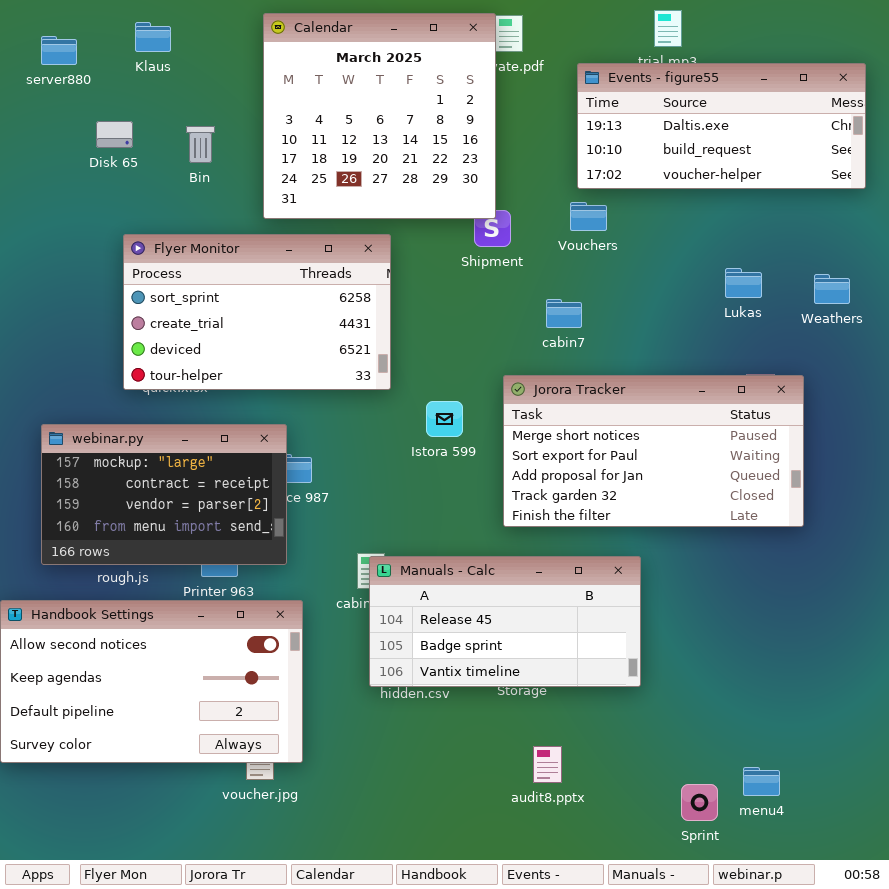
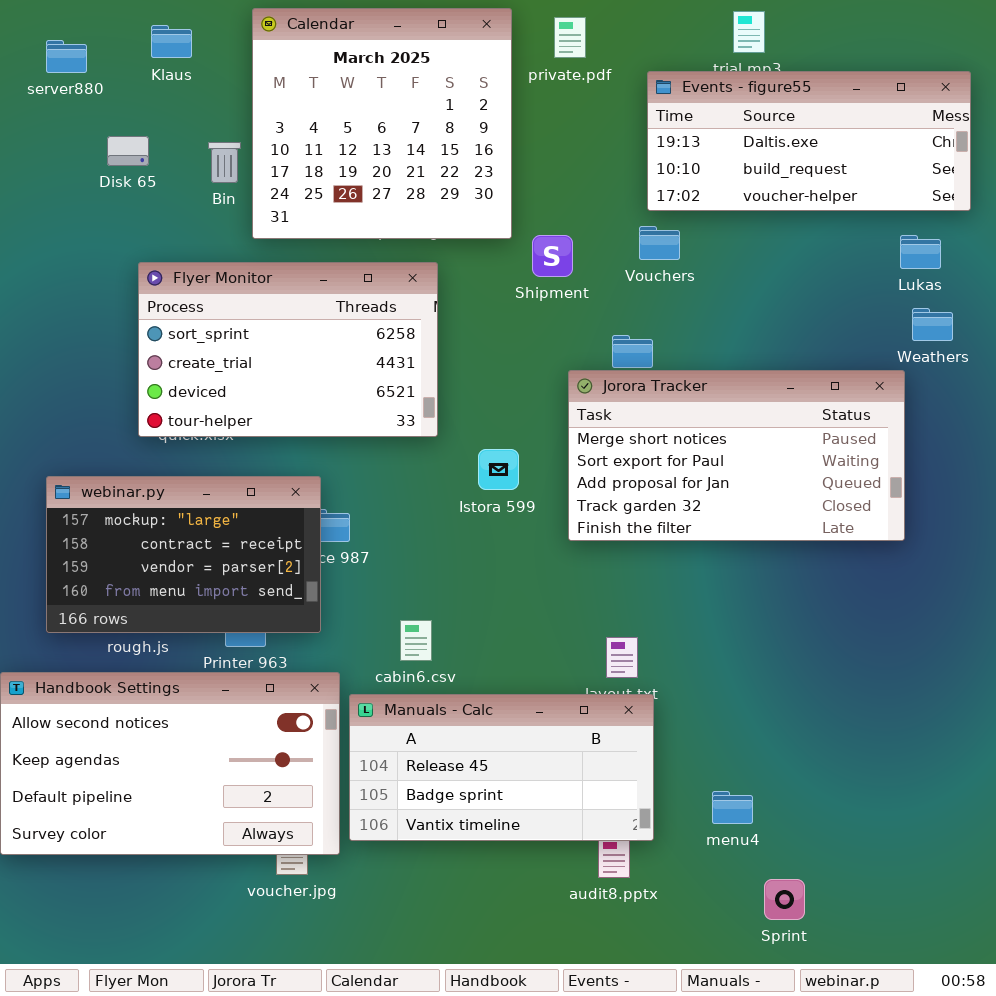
Calendar: [263,13,496,219] -> [252,8,512,239], moved
Lukas: [725,268,762,298] -> [900,235,941,269], moved
Jorora Tracker: [503,375,804,527] -> [568,370,905,541], moved
Manuals - Calc: [369,556,641,687] -> [349,694,654,841], moved
menu4: [743,767,780,796] -> [712,791,753,824], moved

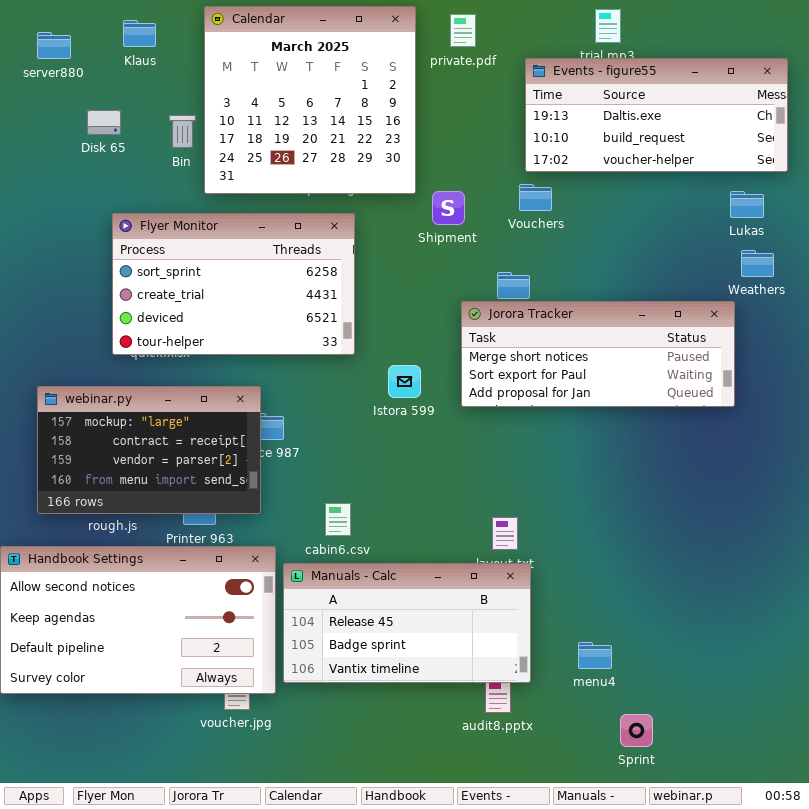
Jorora Tracker: [568,370,905,541] -> [461,301,735,407], resized

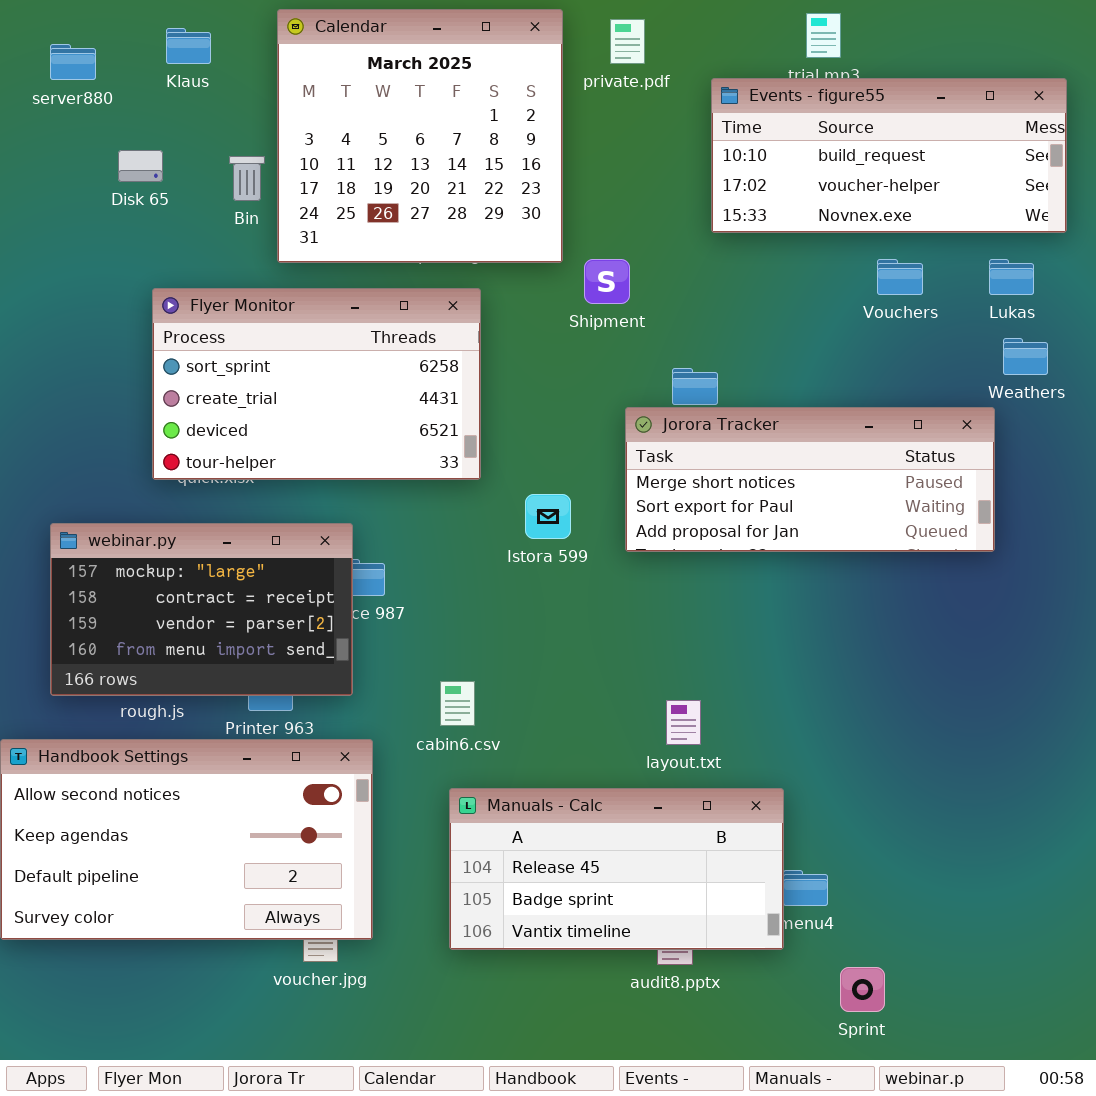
Events - figure55: [525,58,788,172] -> [711,78,1067,233], scrolled down 1 row
Vouchers: [519,184,552,211] -> [877,259,923,295], moved
Manuals - Calc: [283,563,531,683] -> [449,788,784,950], moved

